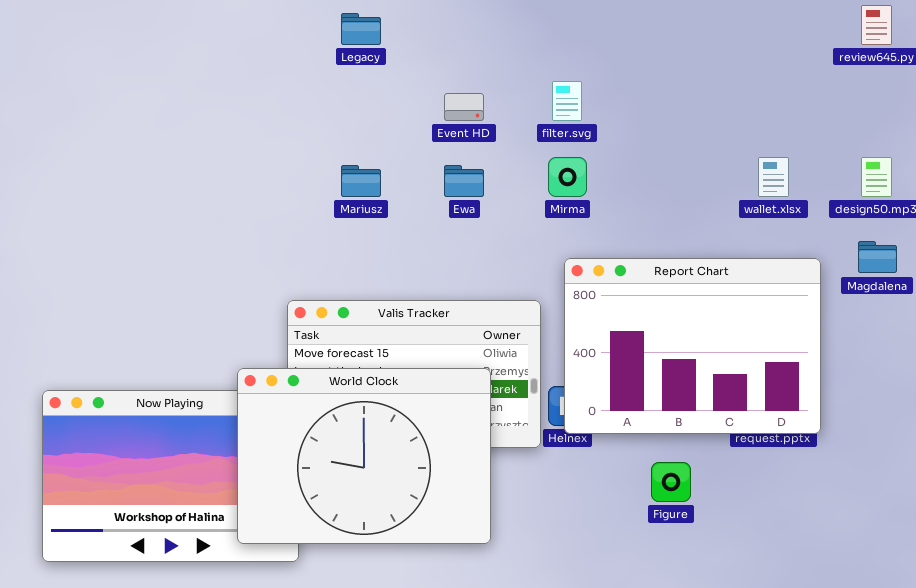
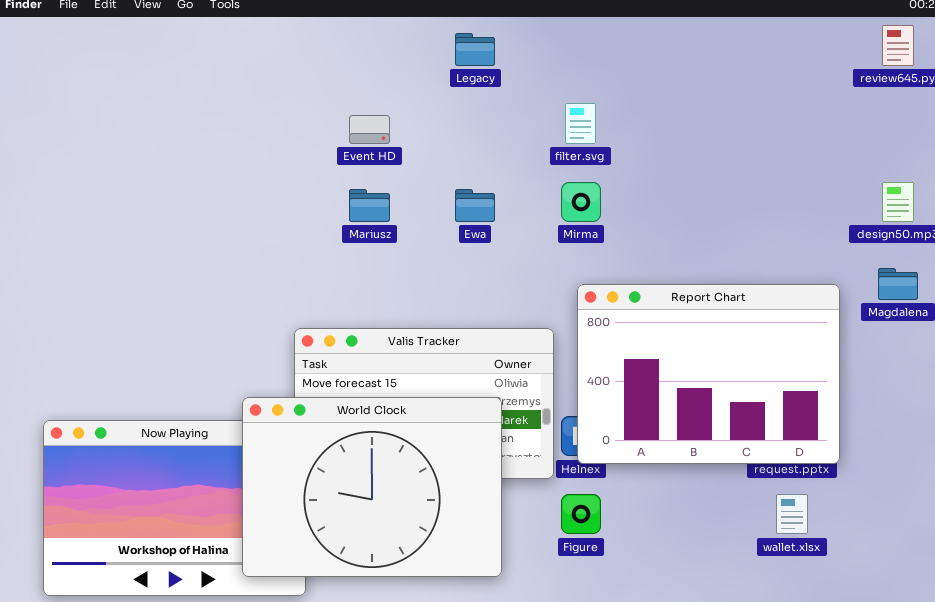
Legacy: [341,13,381,45] -> [455,33,495,66], moved
Event HD: [444,93,484,121] -> [349,115,390,144], moved
wallet.xlsx: [758,157,789,197] -> [776,494,808,534], moved
Figure: [651,462,691,502] -> [561,494,601,534], moved

